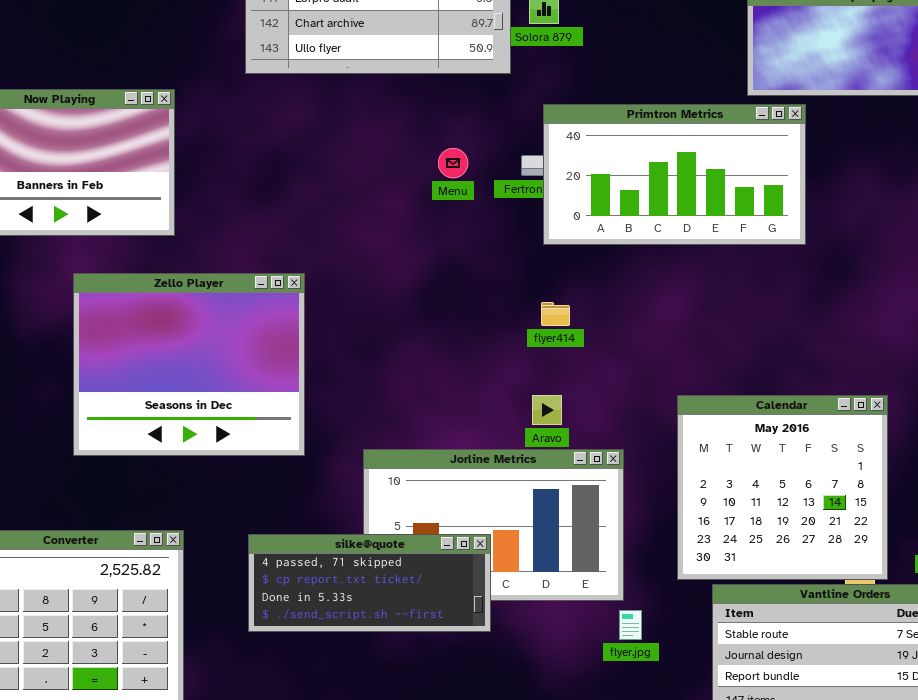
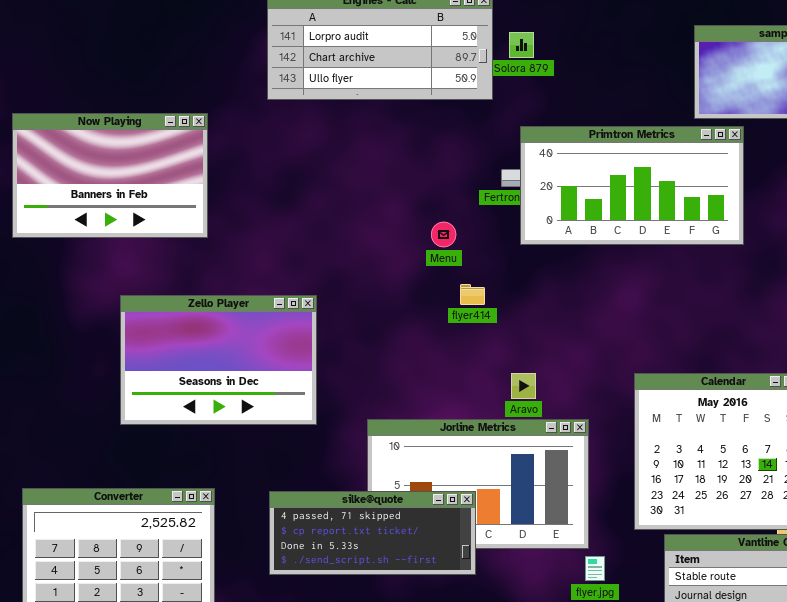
Menu: [438,148,468,178] -> [431,222,456,247], moved
Zello Player: [73,273,305,456] -> [120,295,317,425], resized
flyer414: [541,302,570,326] -> [460,284,485,305], moved

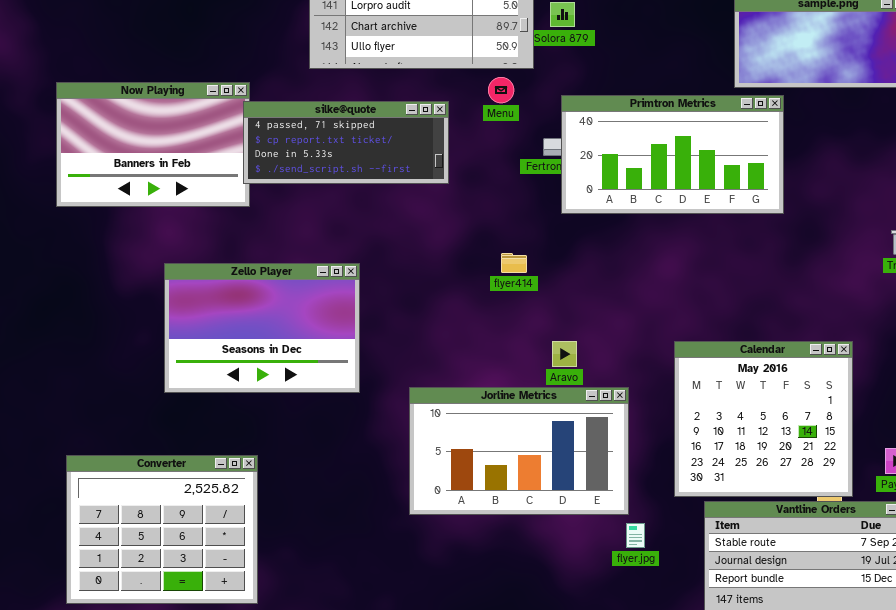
Menu: [431,222,456,247] -> [488,77,514,103], moved
silke@quote: [269,491,476,575] -> [243,101,449,184], moved

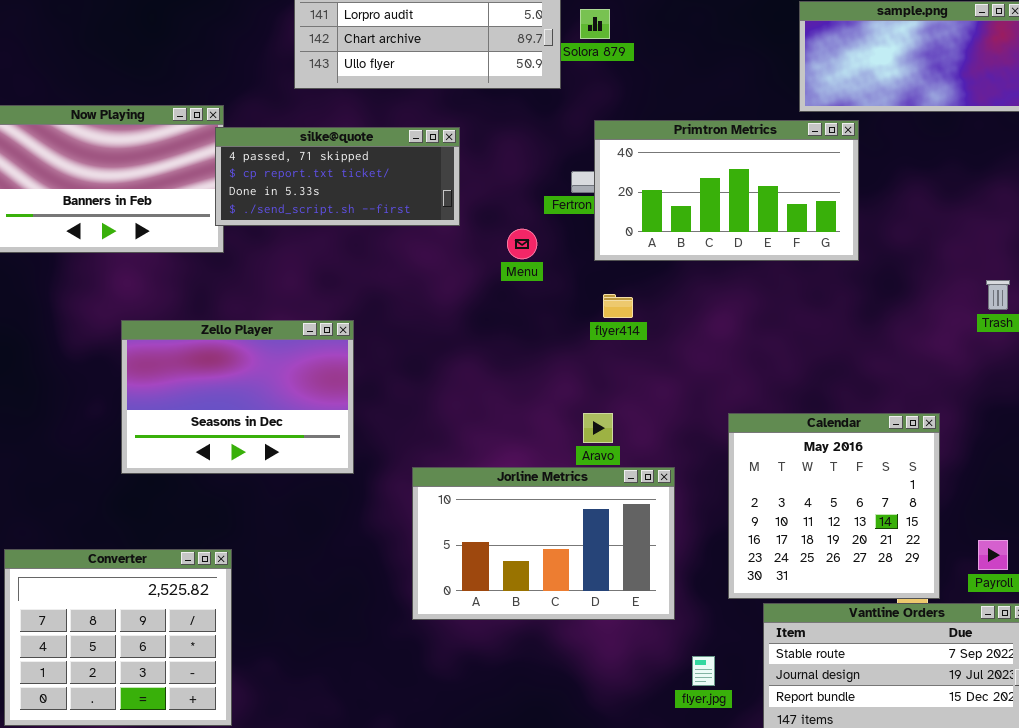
Menu: [488,77,514,103] -> [507,229,537,259], moved
flyer414: [501,253,527,273] -> [603,294,633,318], moved
flyer.jpg: [626,523,645,548] -> [692,656,715,686], moved

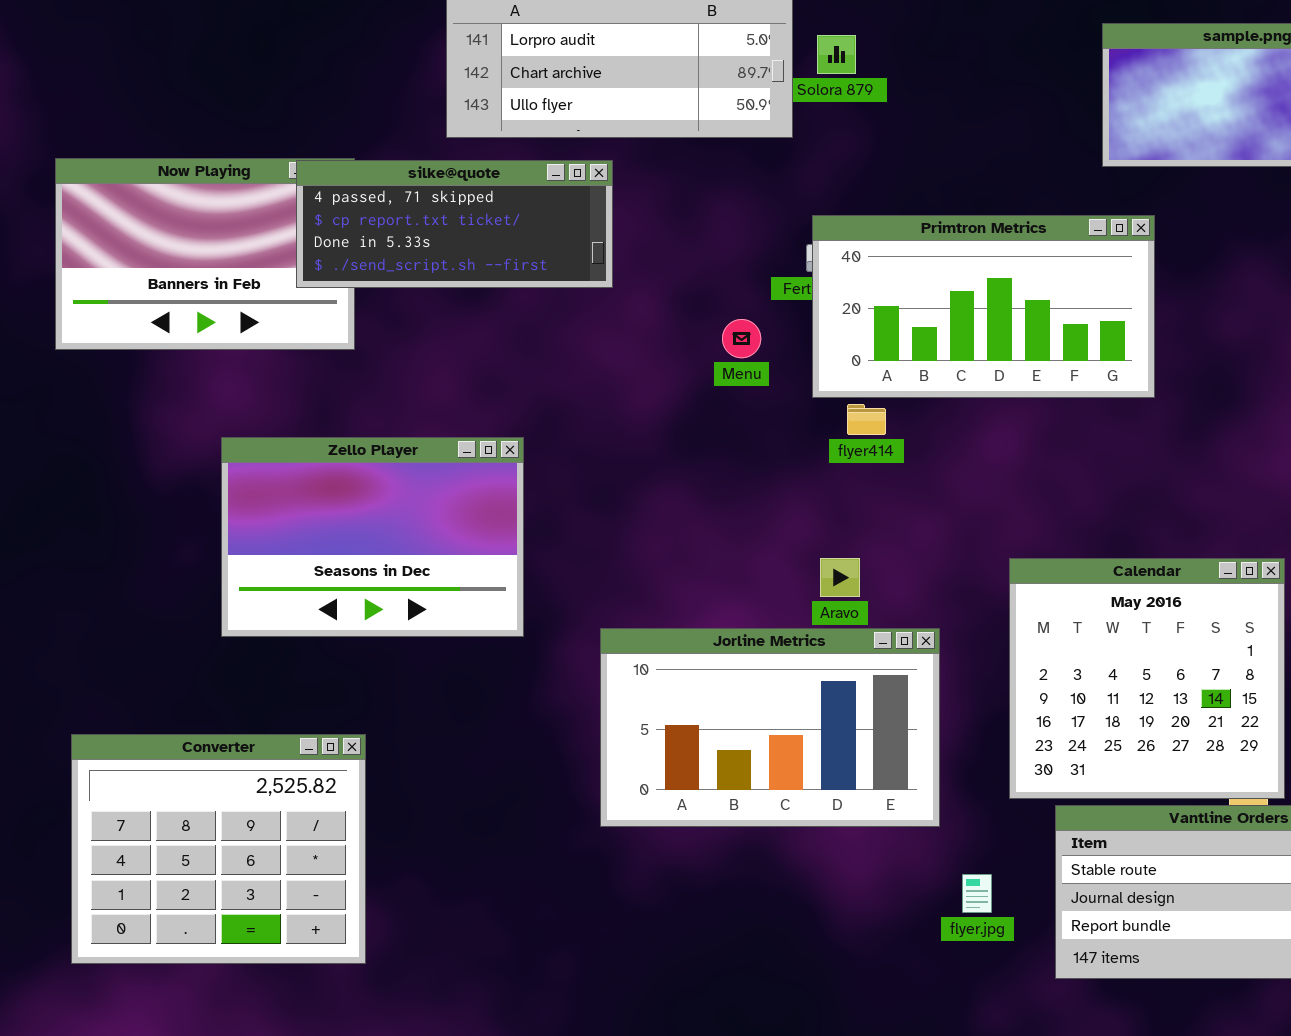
Primtron Metrics: [594,120,859,261] -> [812,215,1155,398], moved
silke@quote: [215,127,460,226] -> [296,160,613,288], moved

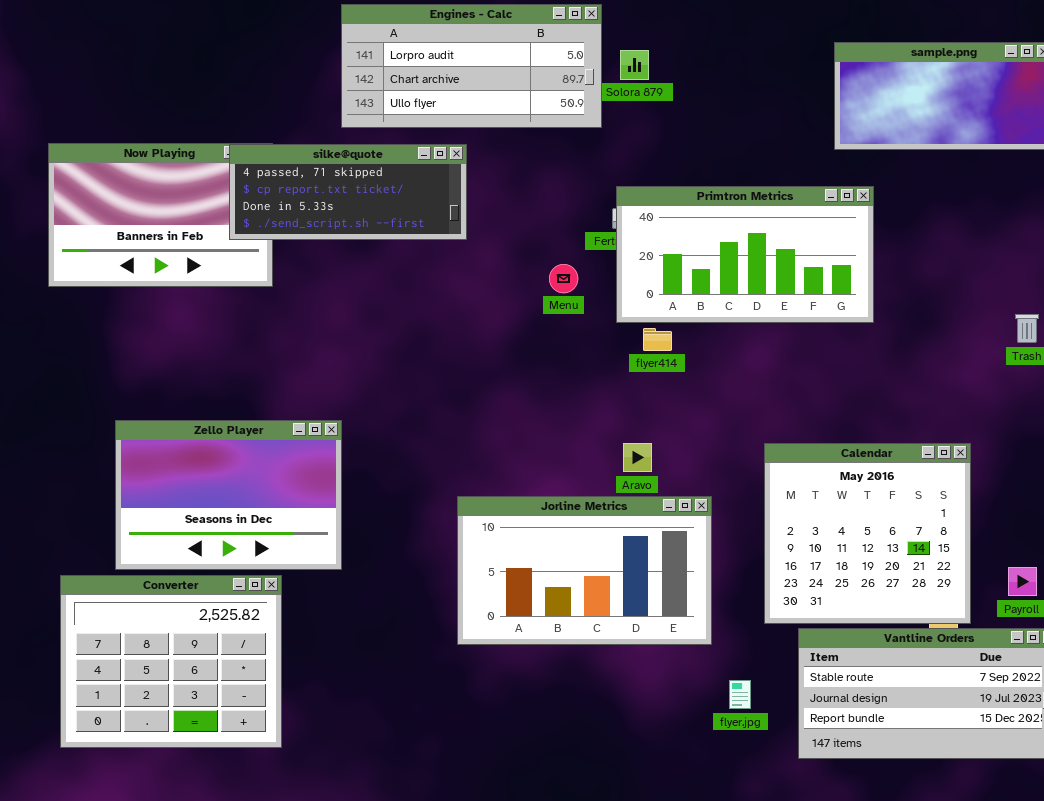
Zello Player: [221,437,524,637] -> [115,420,342,570], moved

